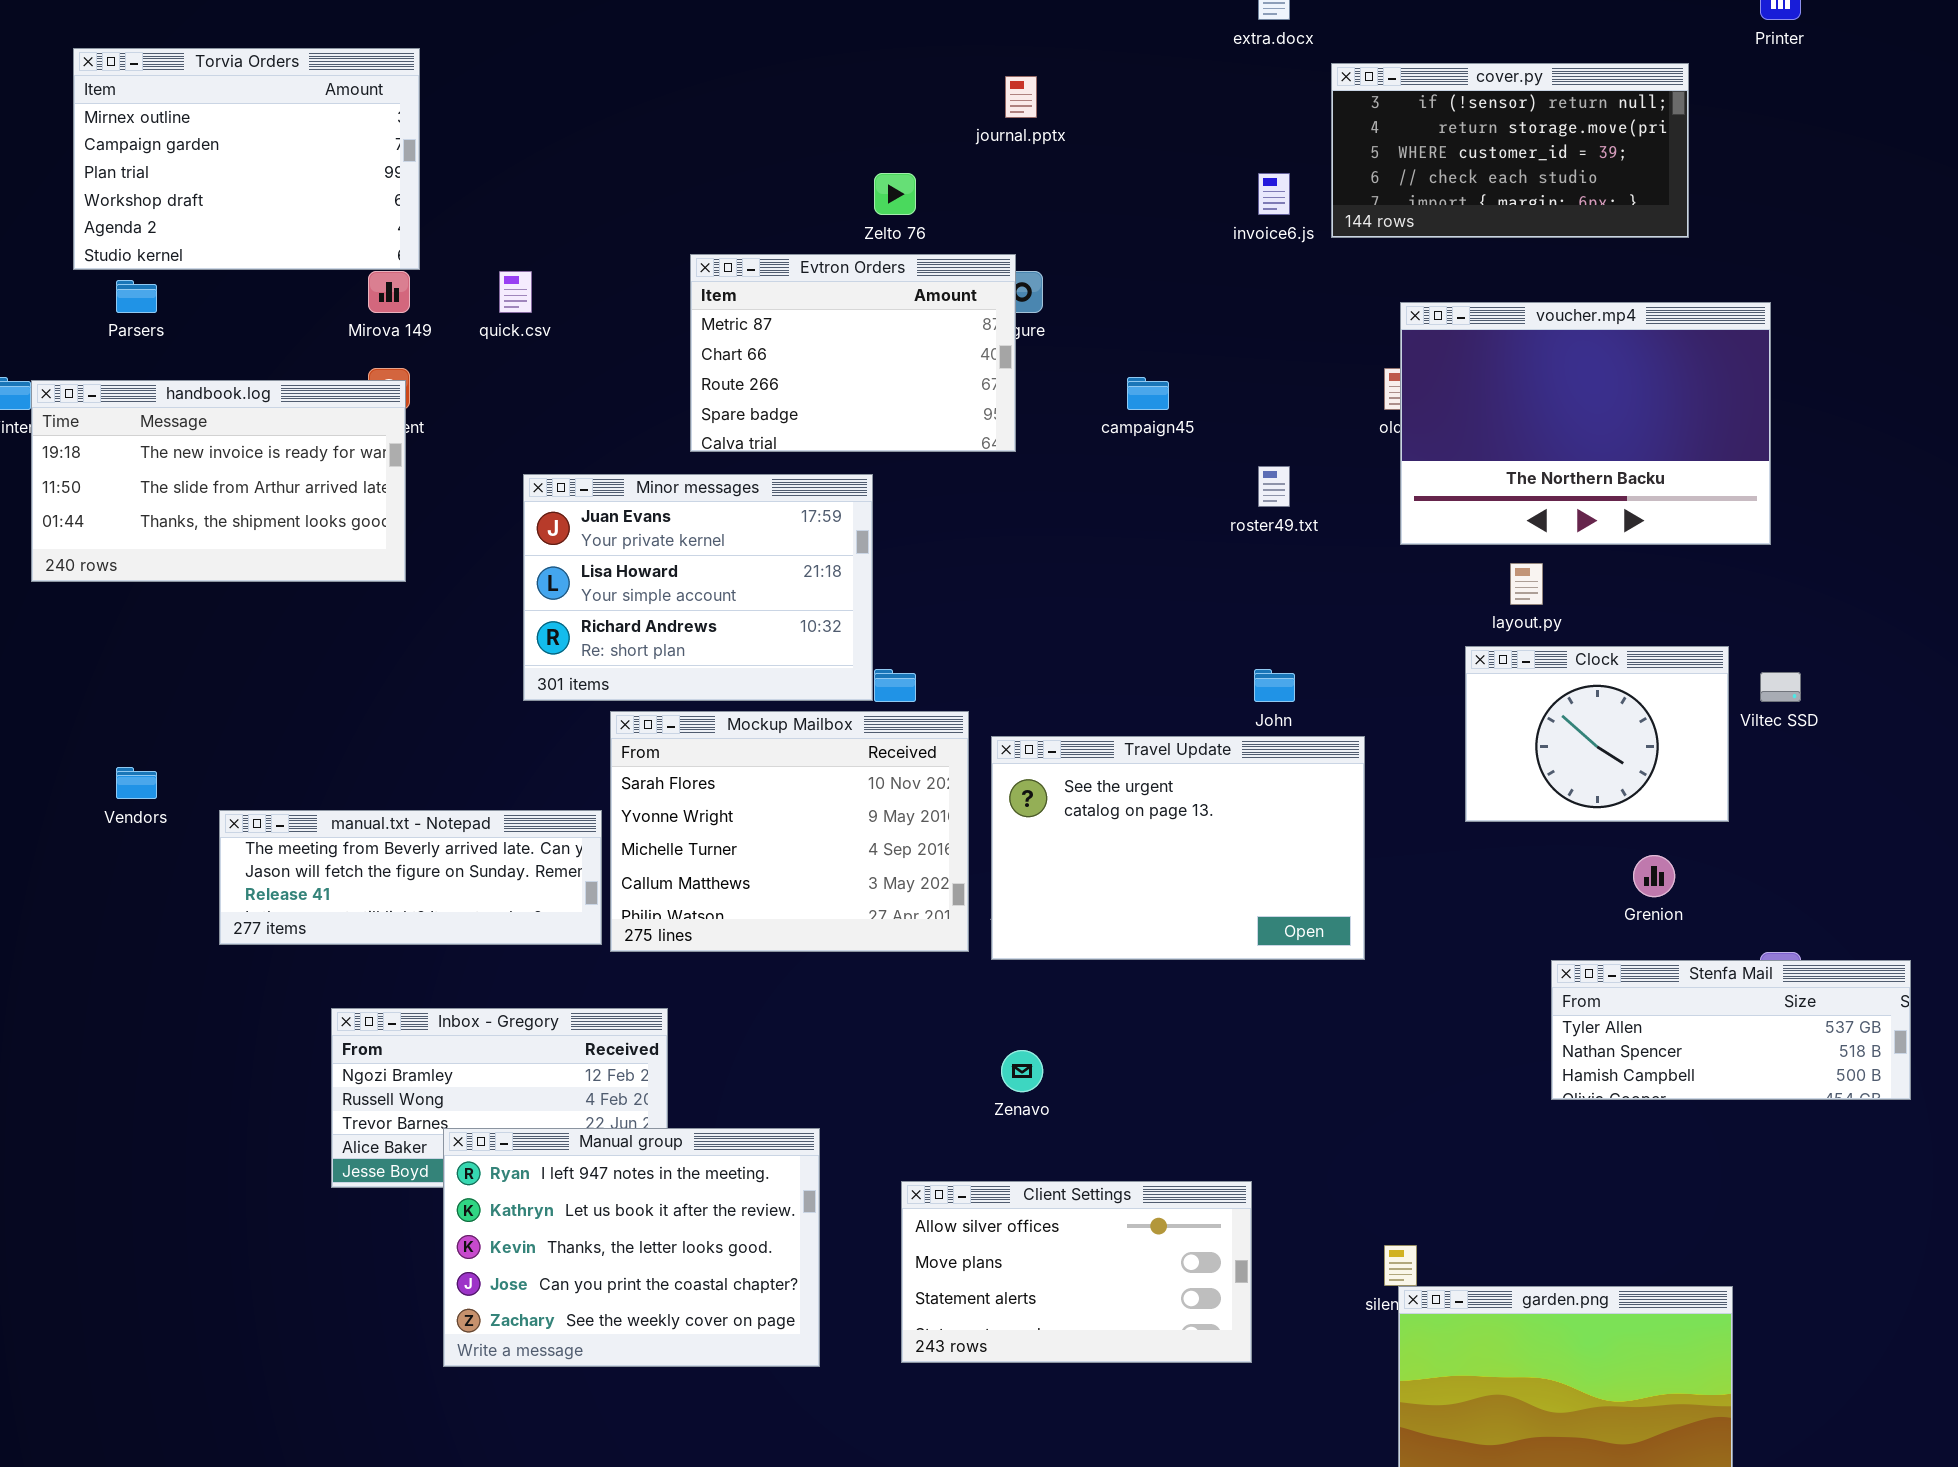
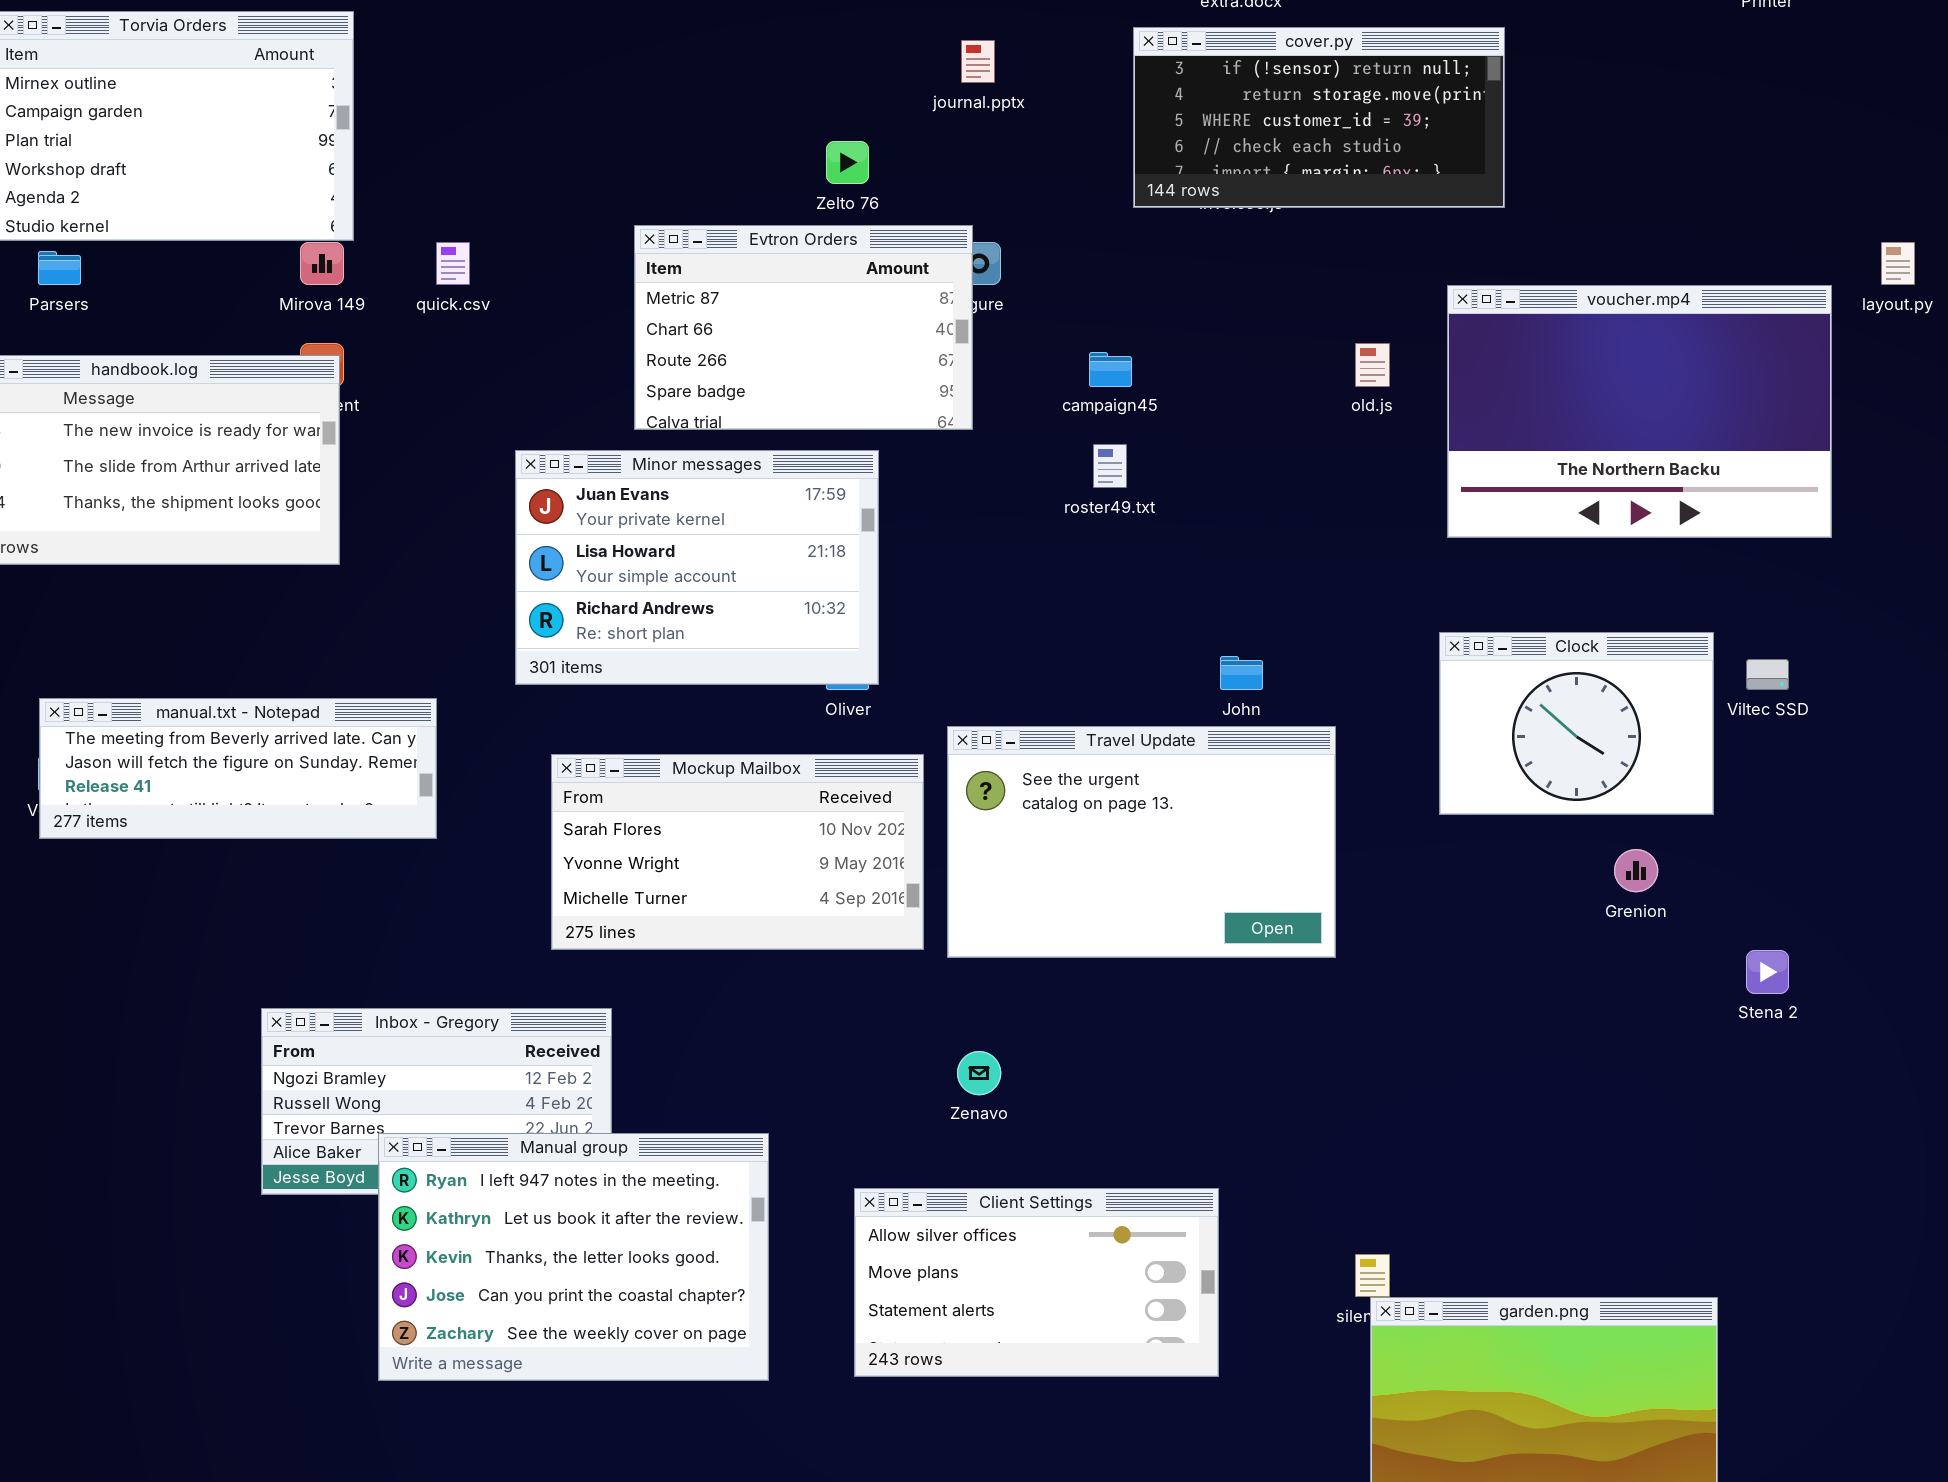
cover.py: [1331,63,1689,238] -> [1133,27,1505,208], moved
voucher.mp4: [1400,302,1771,545] -> [1447,285,1832,538], moved
roster49.txt: [1258,466,1290,507] -> [1093,444,1127,488], moved
Minor messages: [523,474,873,701] -> [515,450,879,685], moved
layout.py: [1510,563,1543,605] -> [1881,242,1915,285], moved
Mockup Mailbox: [610,711,969,952] -> [551,754,924,950], resized
manual.txt - Notepad: [219,810,602,945] -> [39,698,437,839], moved
Stenfa Mail: [1551,960,1911,1100] -> none, closed

